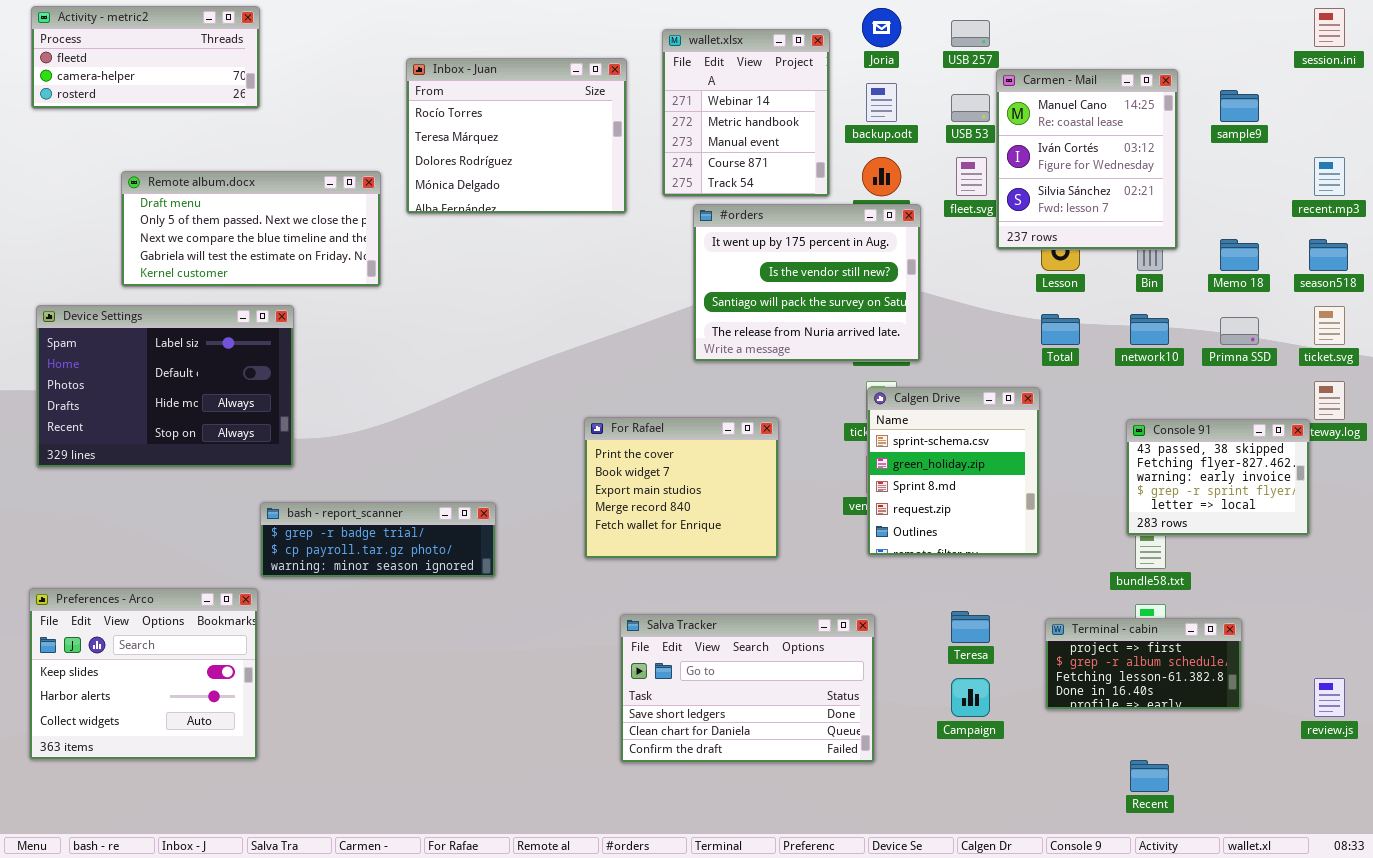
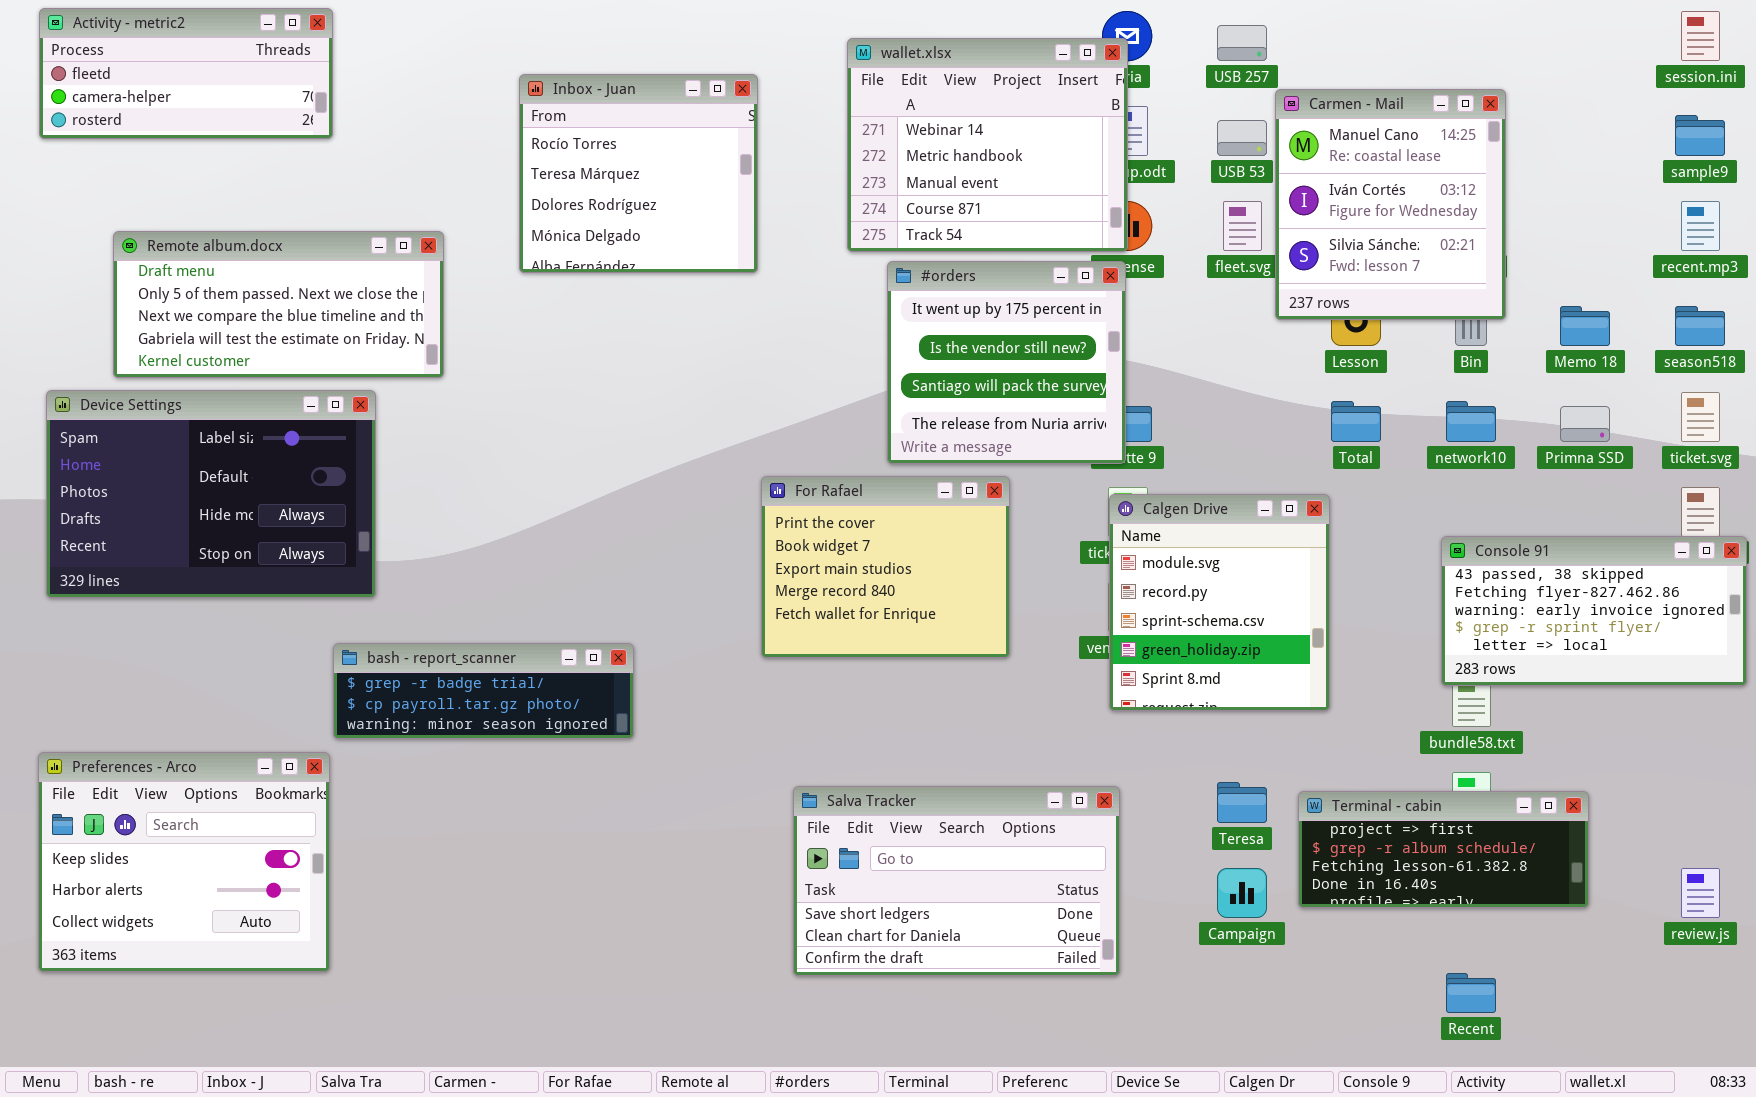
wallet.xlsx: [662,29,830,197] -> [847,38,1128,252], resized
Inbox - Juan: [406,58,627,214] -> [519,74,758,273], resized
sample9: [1220,90,1259,122] -> [1675,115,1725,156], moved
Remote album.docx: [121,171,381,287] -> [113,231,444,378], moved
#orders: [693,204,921,362] -> [887,261,1126,464], resized
Calgen Drive: [867,387,1040,556] -> [1109,494,1330,711], scrolled up 2 rows
For Rafael: [584,417,779,559] -> [761,476,1010,658], moved
Console 91: [1126,419,1310,536] -> [1441,536,1747,686], resized
Terminal - cabin: [1045,618,1242,710] -> [1298,791,1589,908], resized

